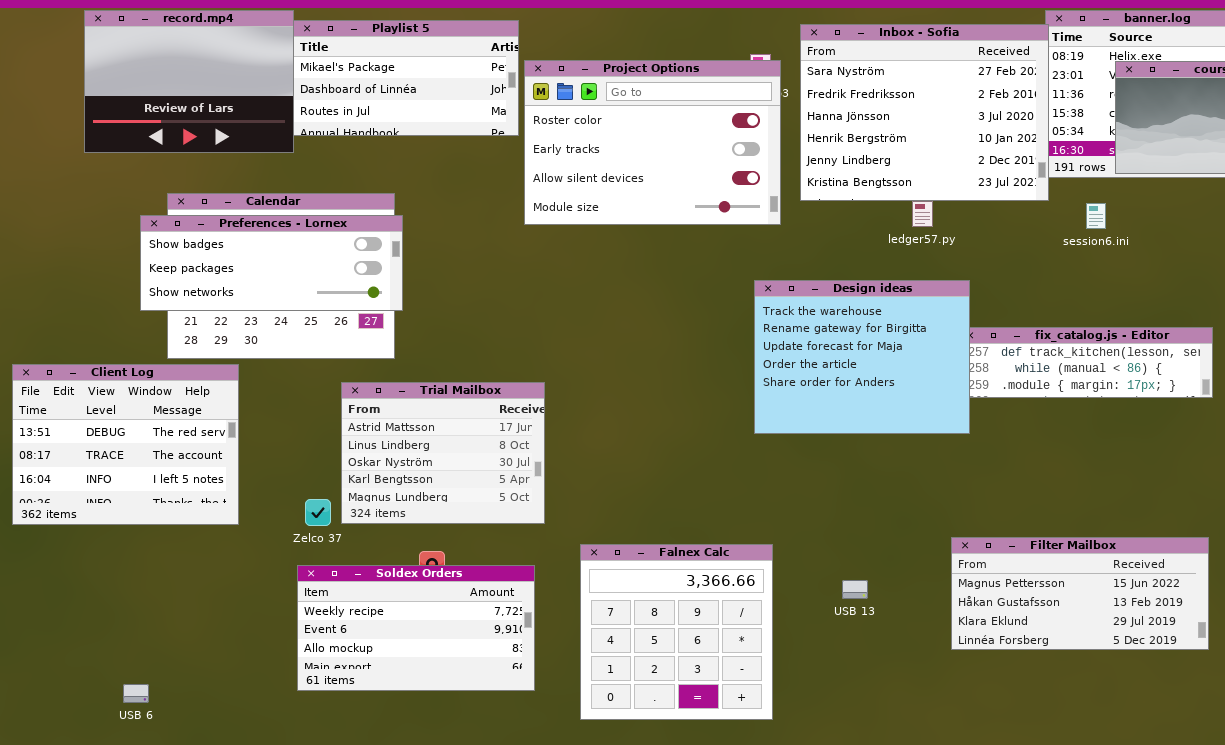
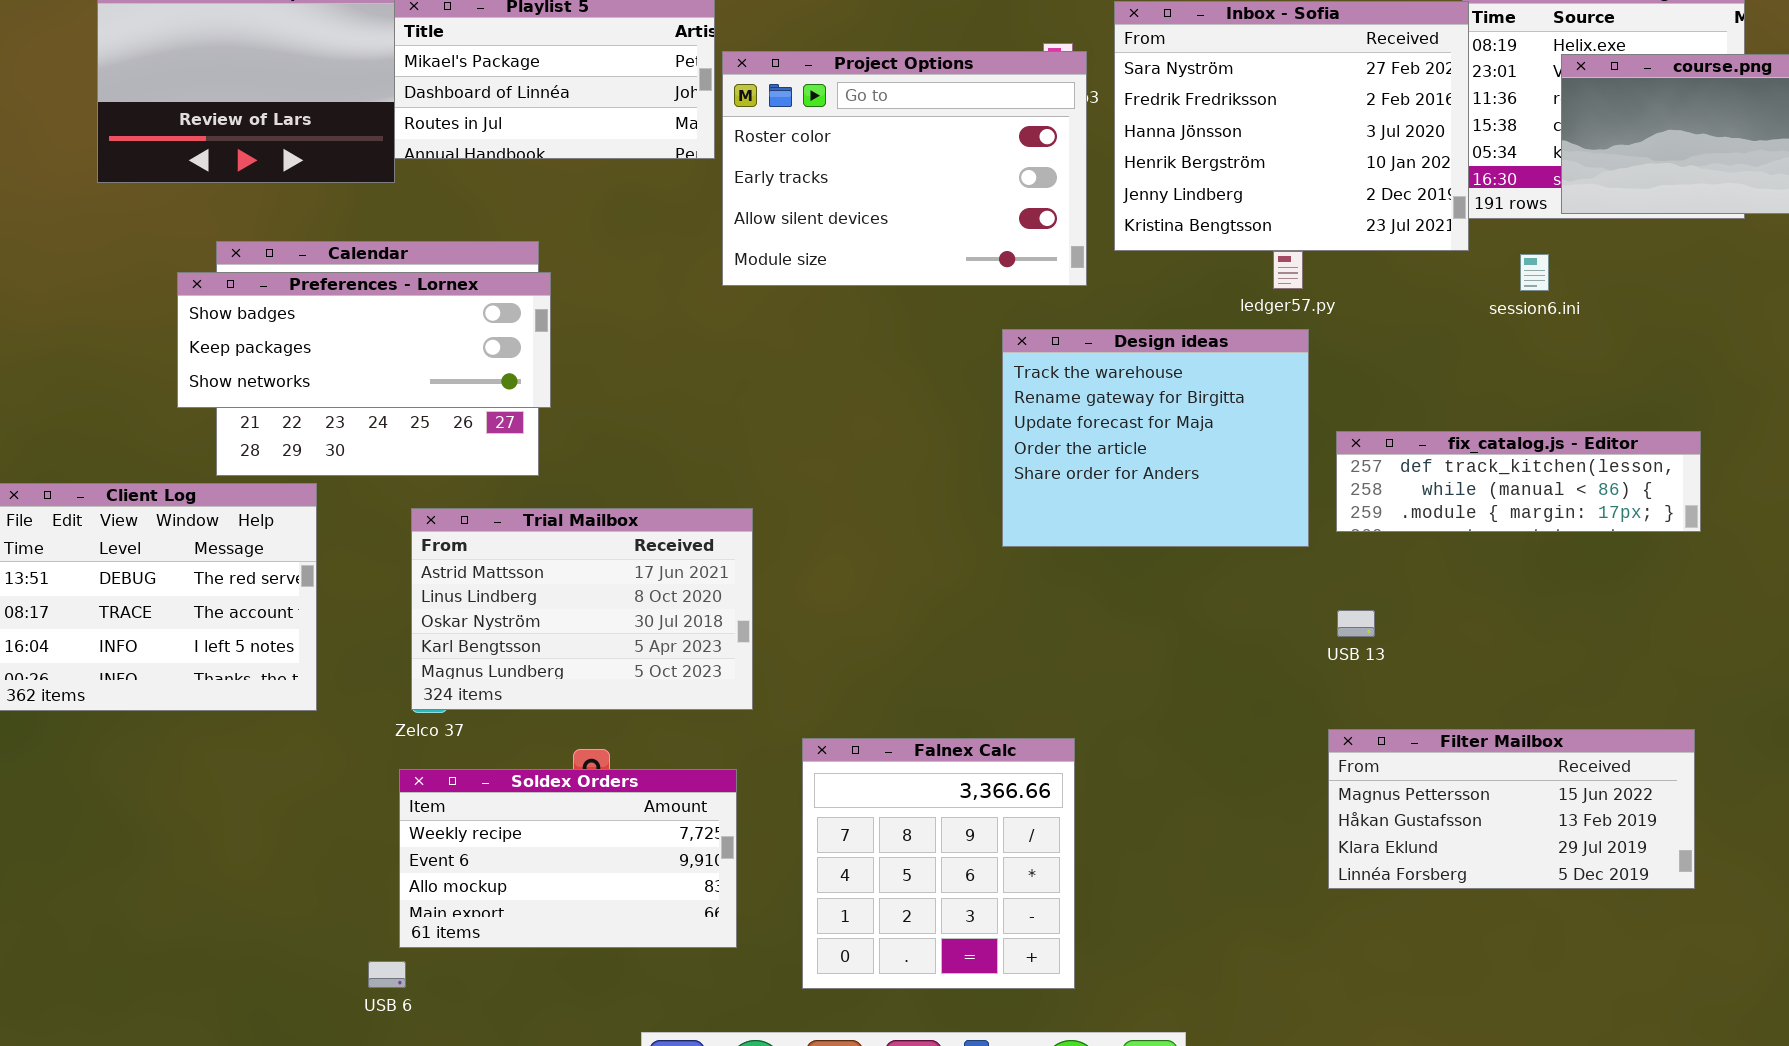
Design ideas: [754,280,970,434] -> [1002,329,1309,547], moved
Trial Mailbox: [341,382,545,524] -> [411,508,753,710], resized
USB 13: [842,580,868,599] -> [1337,610,1375,637], moved
USB 6: [123,684,149,703] -> [368,961,406,988], moved

